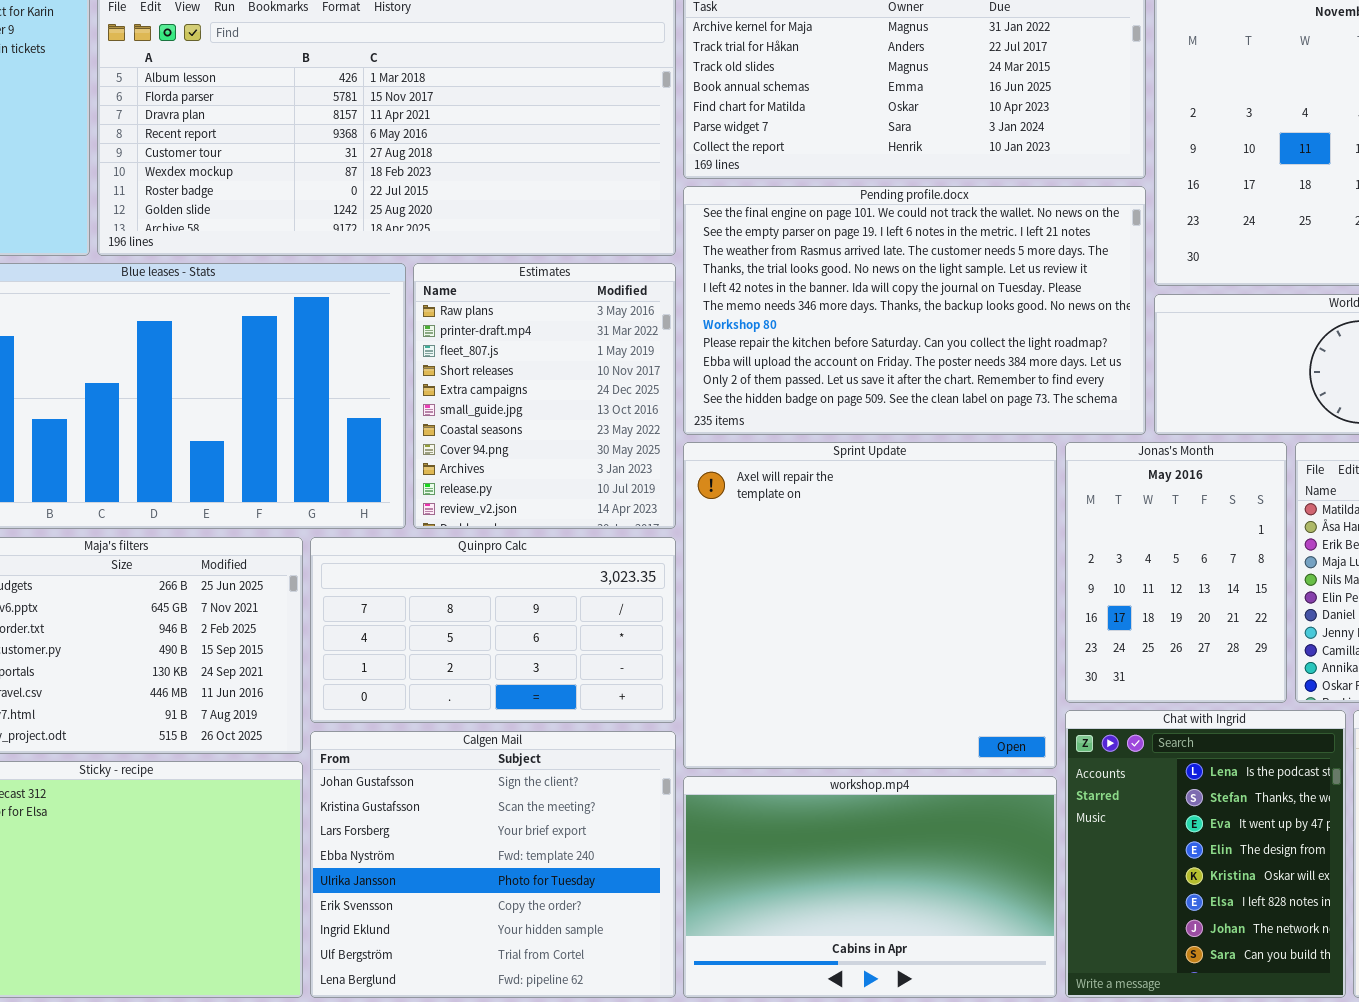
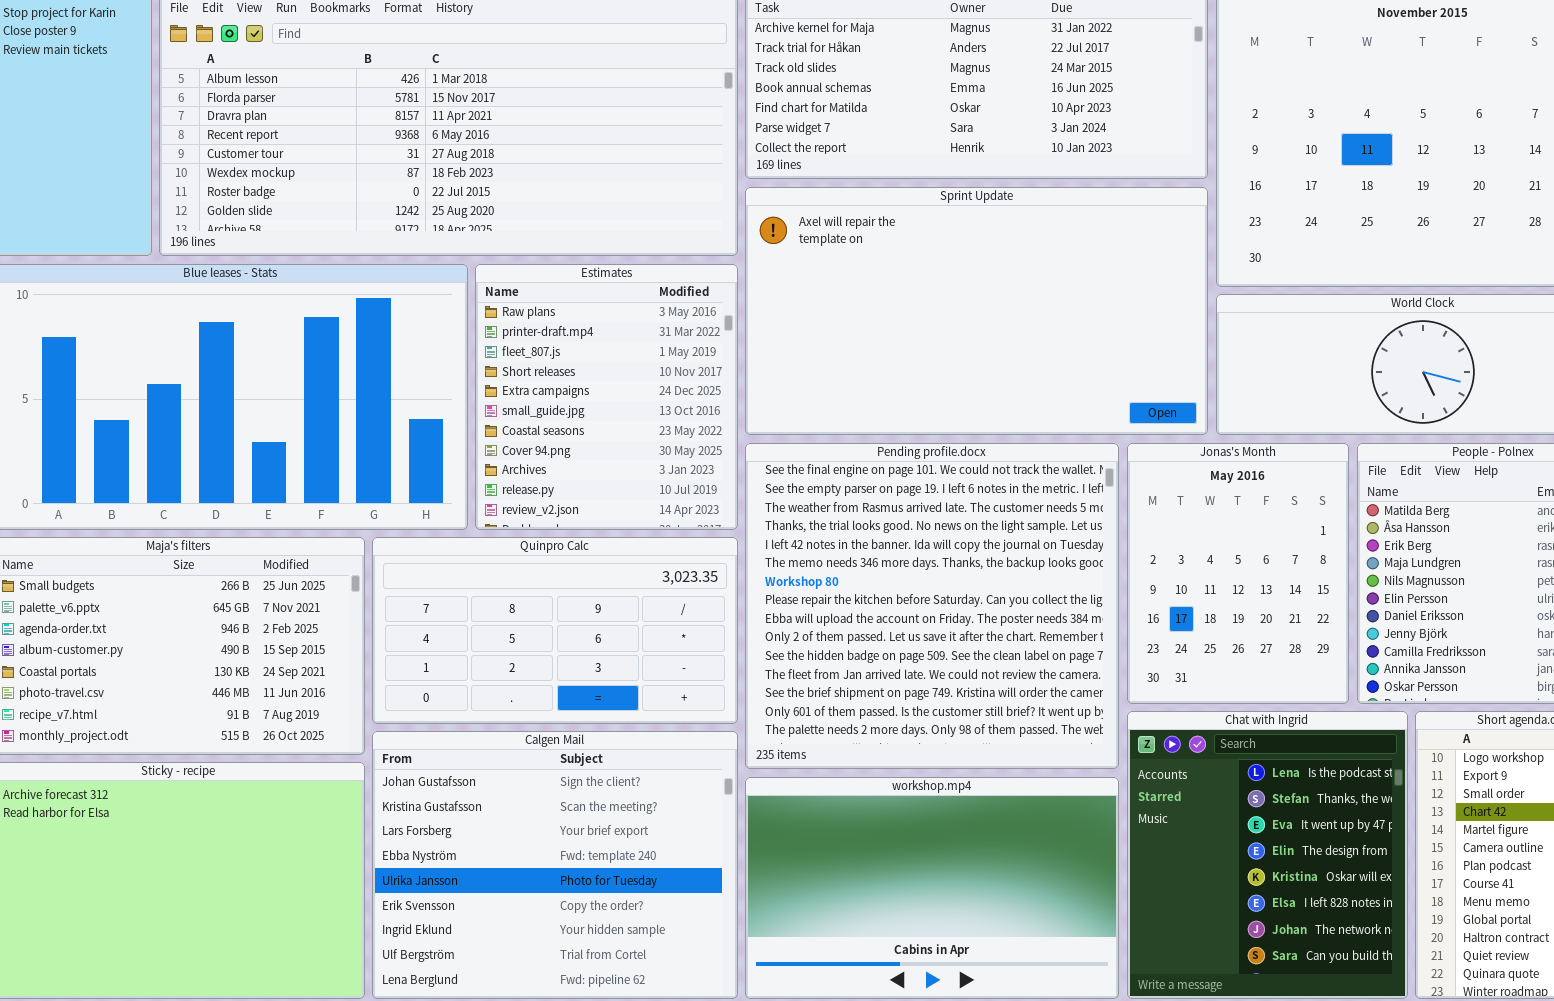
Pending profile.docx: [683,186,1146,435] -> [745,443,1119,769], moved, resized
Sprint Update: [683,442,1057,769] -> [745,187,1208,435], moved, resized

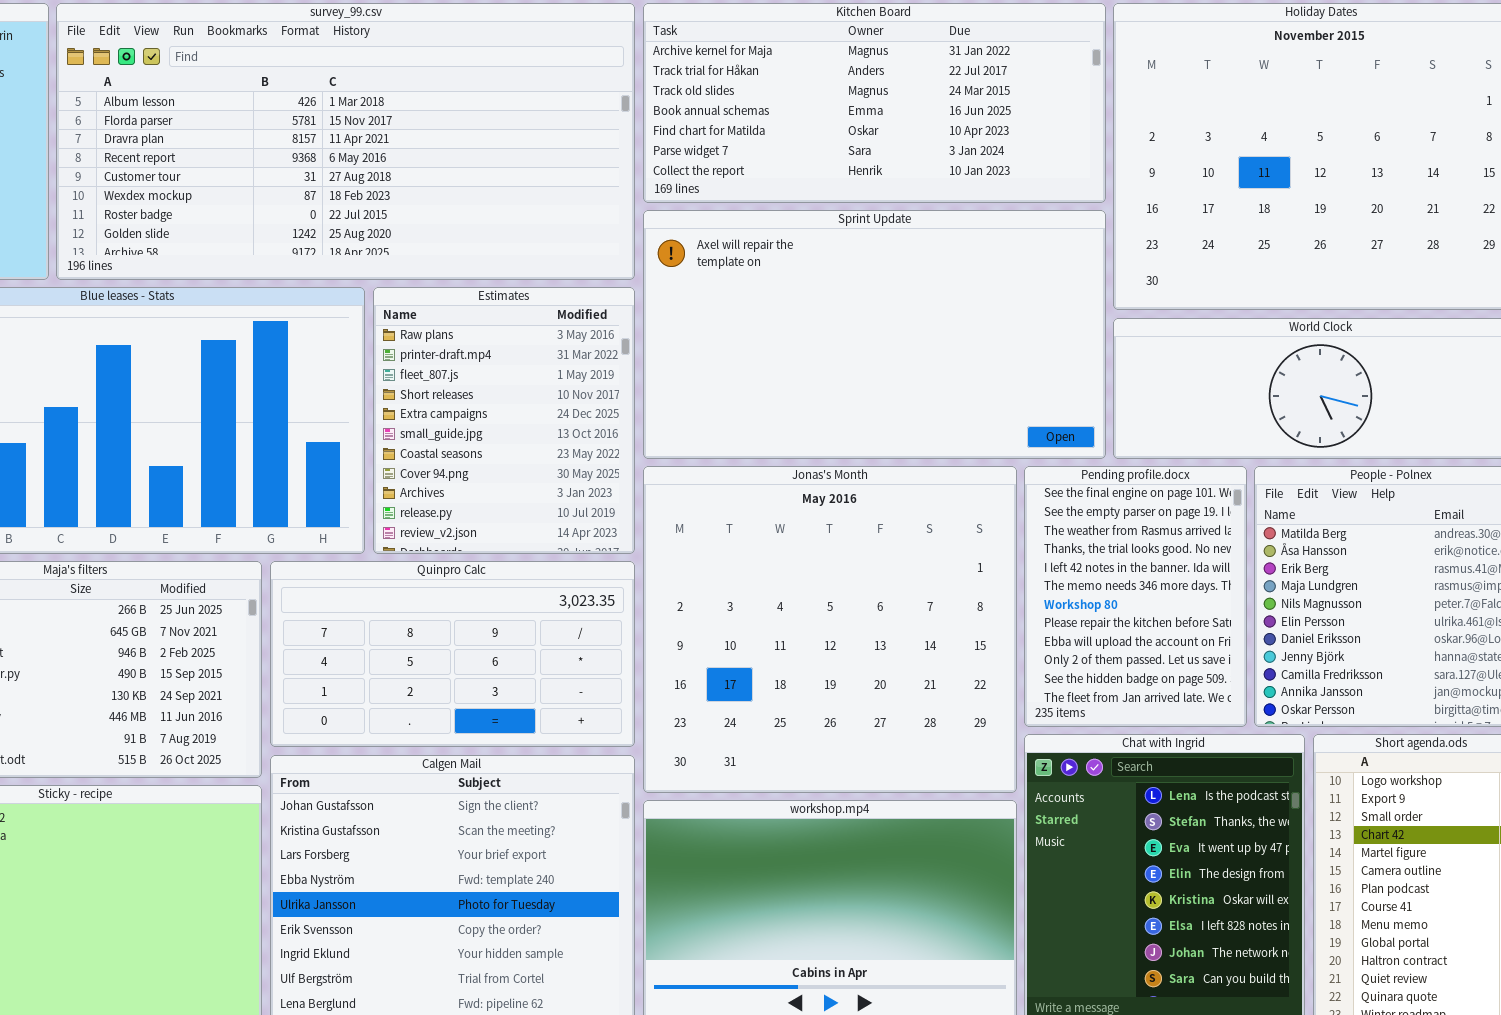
Pending profile.docx: [745,443,1119,769] -> [1024,466,1247,727], moved, resized
Jonas's Month: [1127,443,1349,704] -> [643,466,1017,793], moved, resized

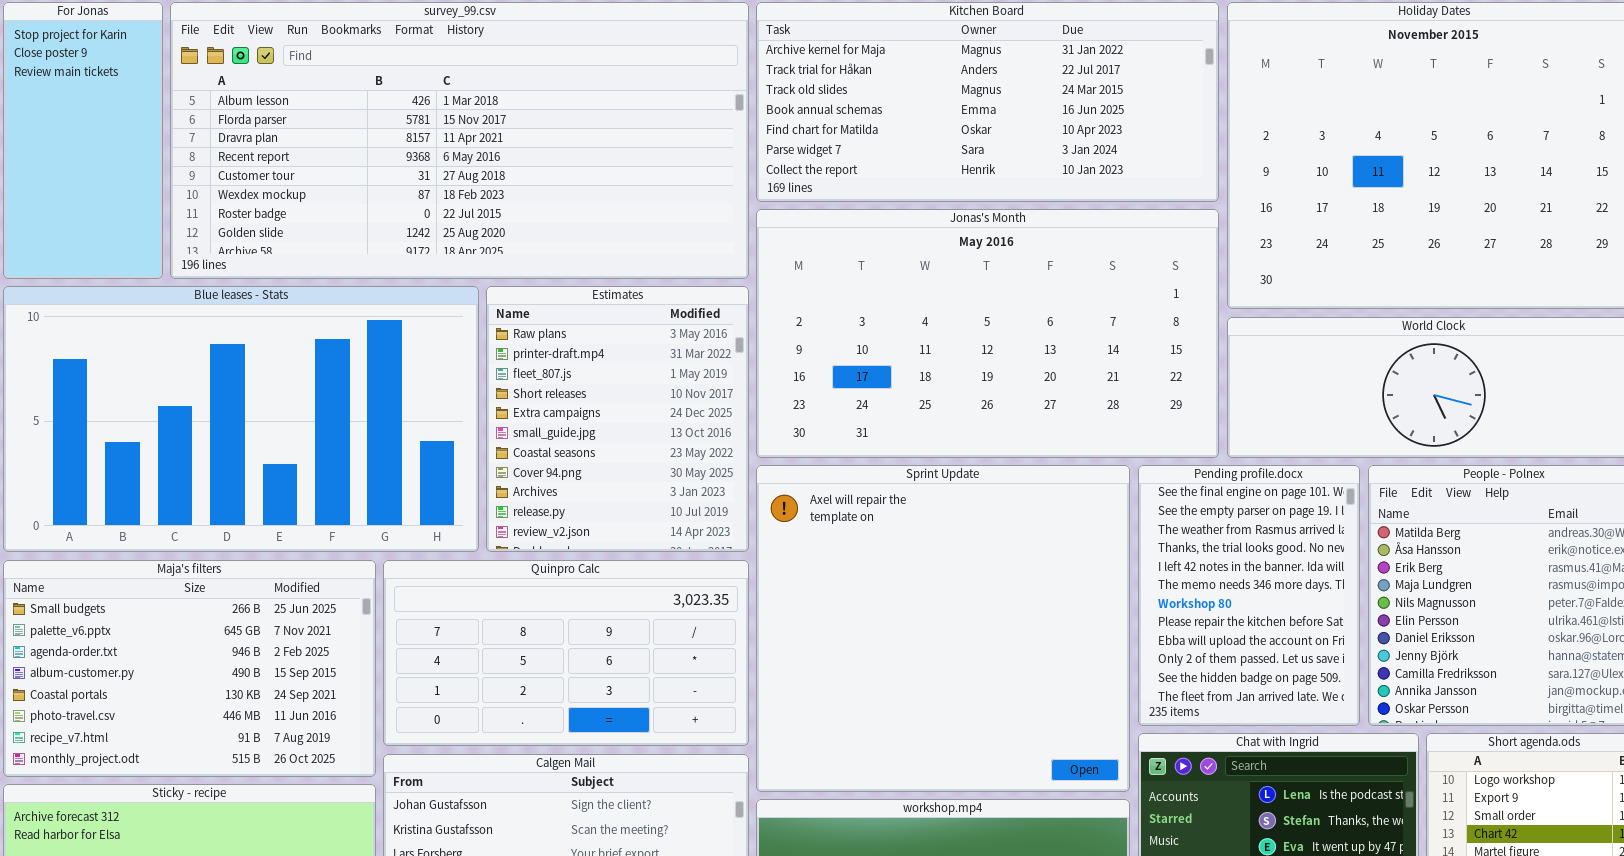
Sprint Update: [643,210,1106,459] -> [756,465,1130,792], moved, resized
Jonas's Month: [643,466,1017,793] -> [756,209,1219,458], moved, resized

